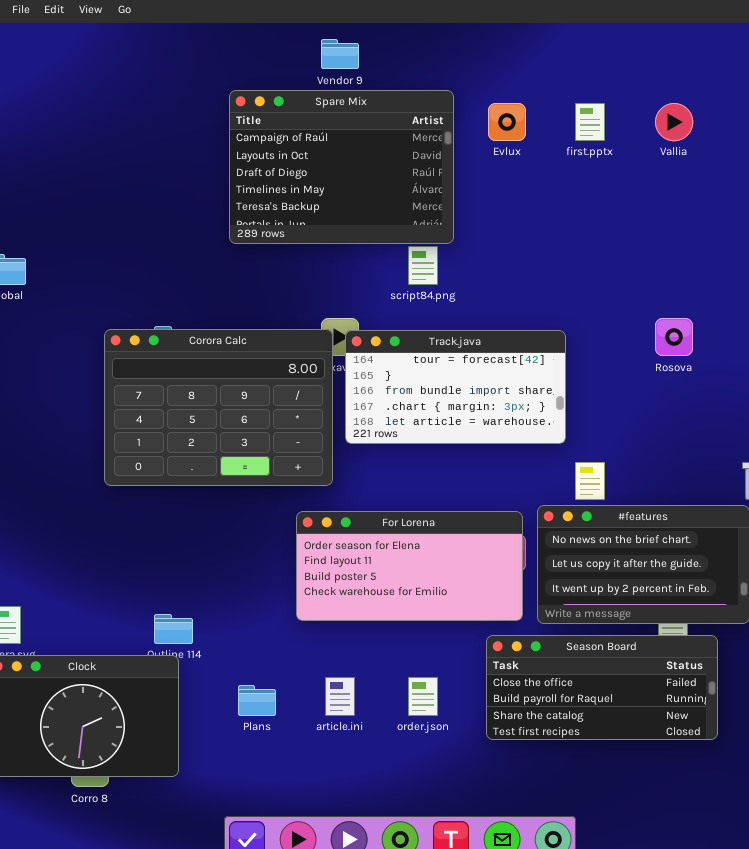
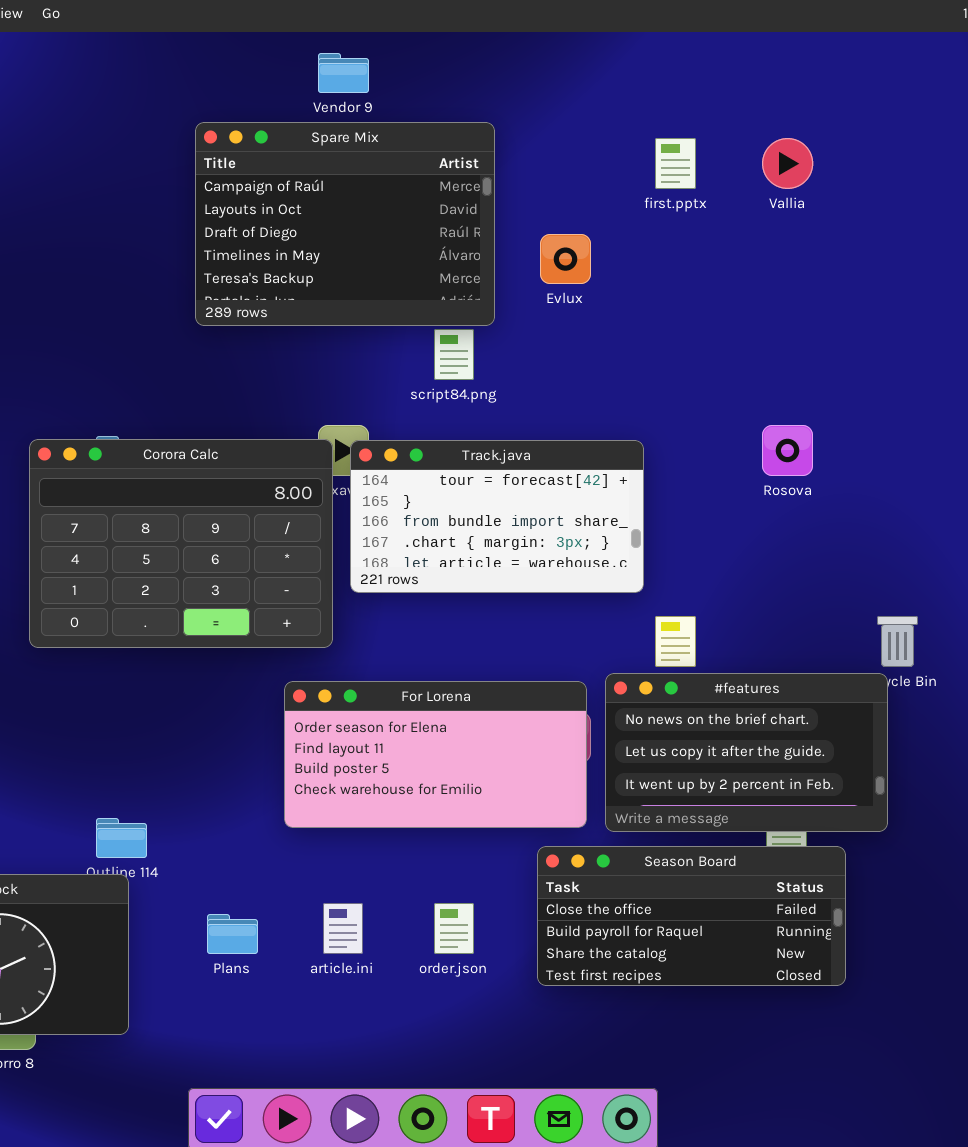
Evlux: [488,103,526,141] -> [540,234,591,284], moved

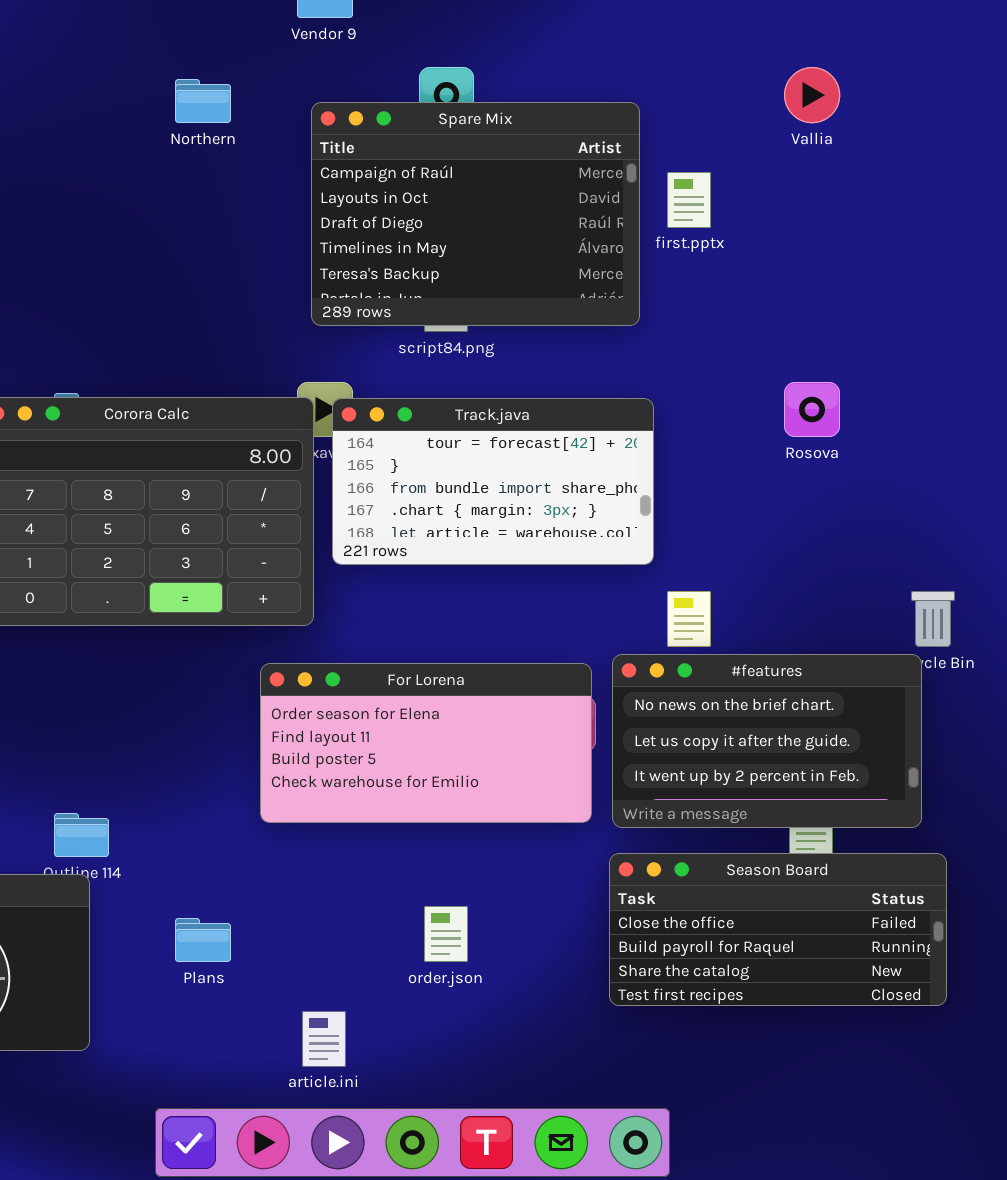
Spare Mix: [195,122,495,326] -> [311,102,640,326], moved
first.pptx: [655,138,696,189] -> [667,172,711,228], moved
Season Board: [537,846,846,986] -> [609,853,947,1006], moved
article.ini: [323,903,363,954] -> [302,1011,346,1067], moved

